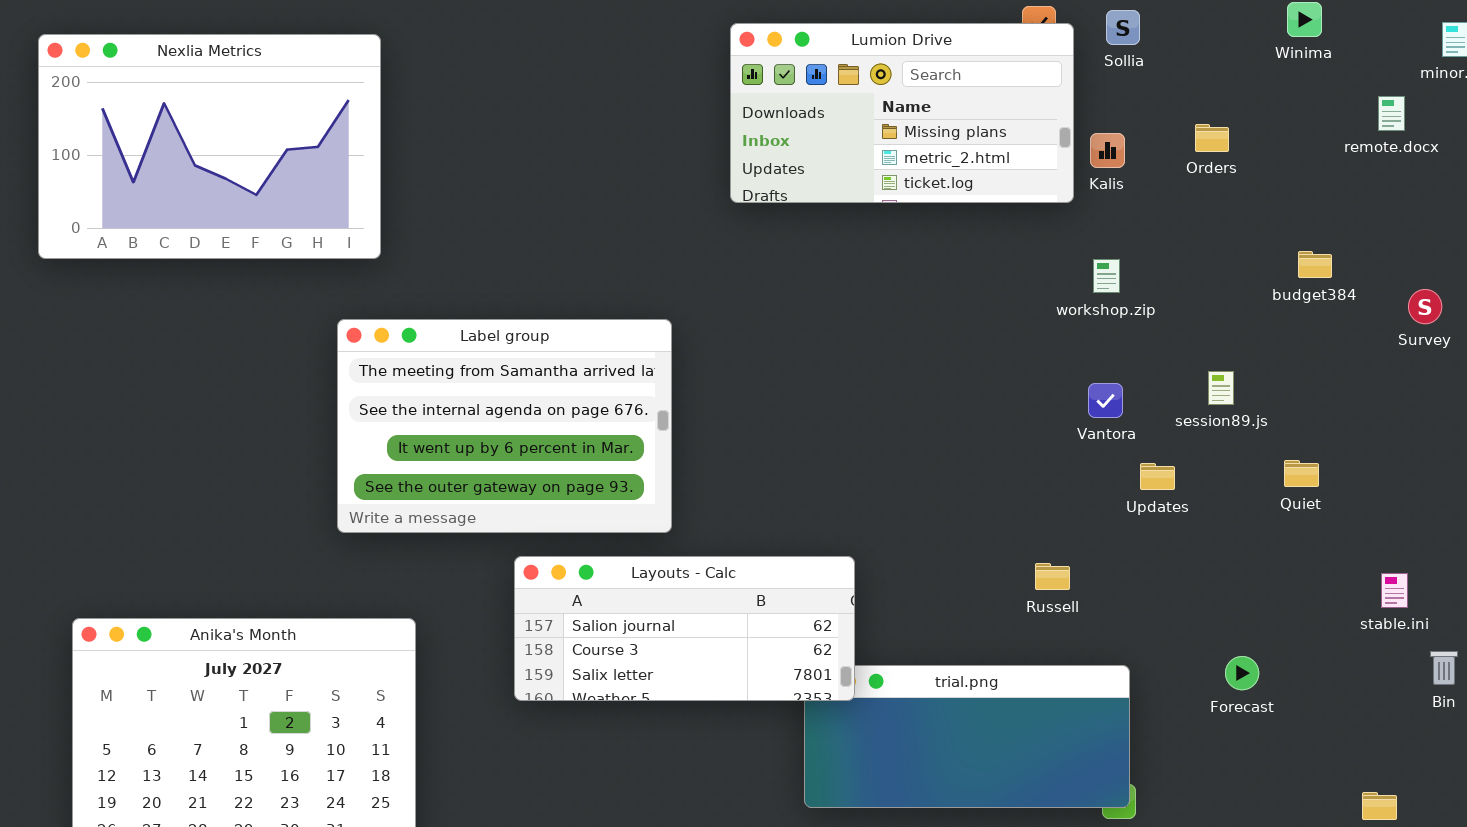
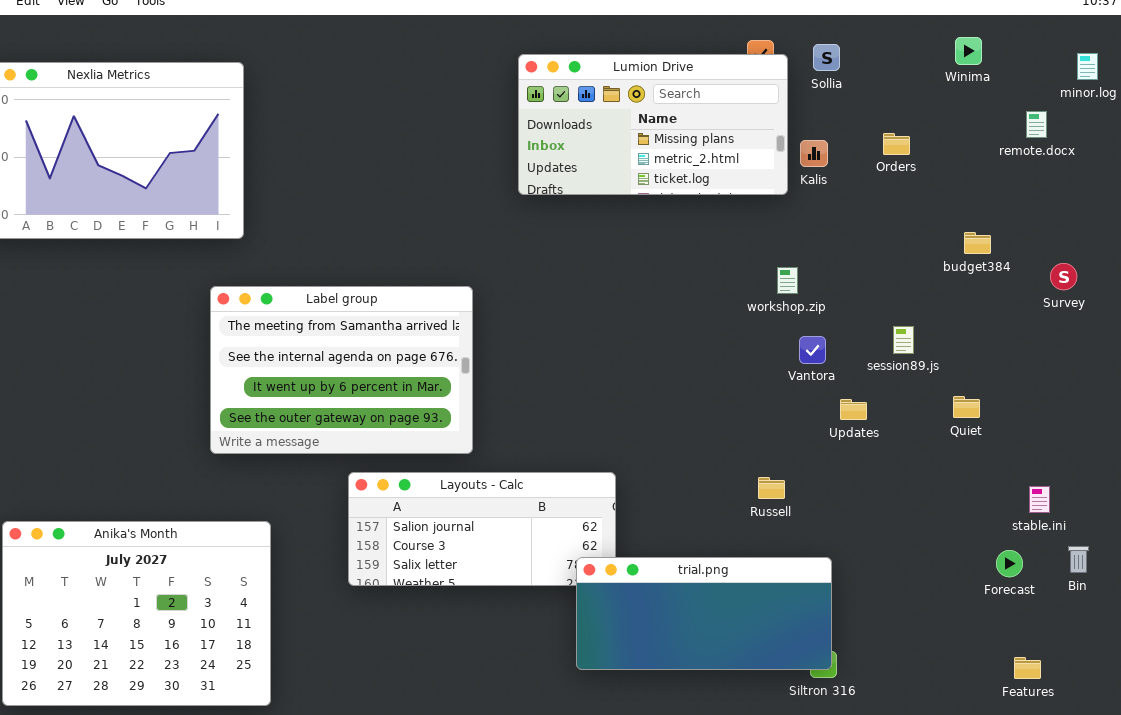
workshop.zip: [1093,259,1120,293] -> [777,267,798,294], moved
Forecast: [1225,656,1259,690] -> [996,550,1023,577], moved
trial.png: [804,665,1130,808] -> [576,557,832,670], raised

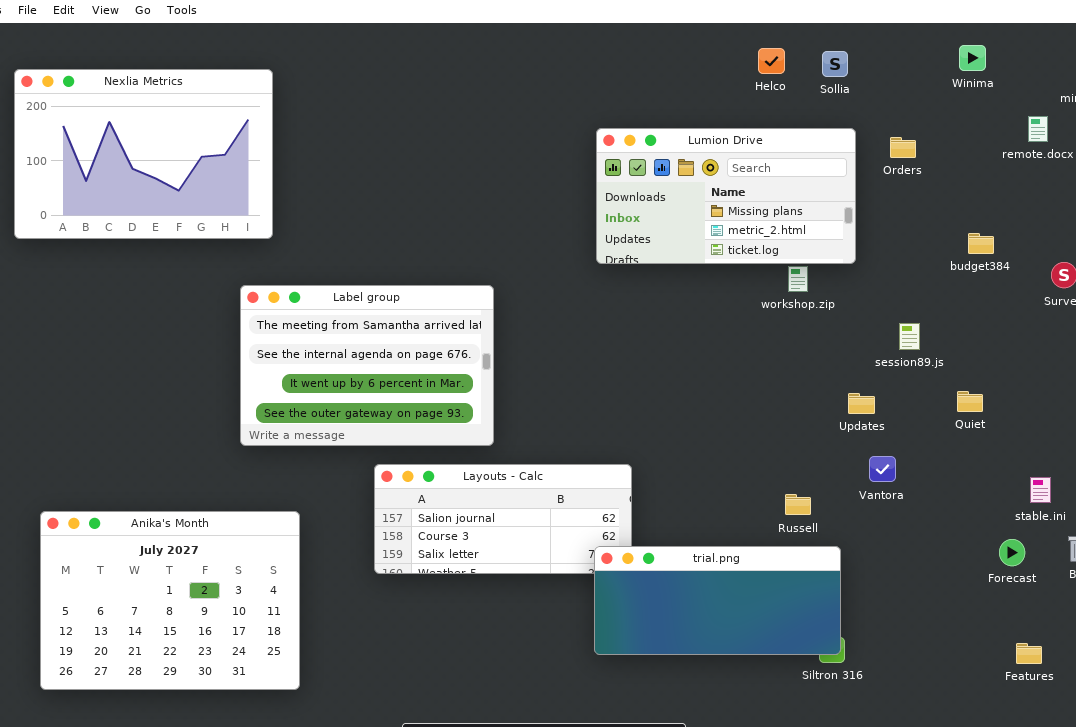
Lumion Drive: [518,54,788,195] -> [596,128,856,264], moved
Vantora: [799,336,826,364] -> [869,456,896,482], moved
Russell: [758,477,785,499] -> [785,494,811,515], moved

